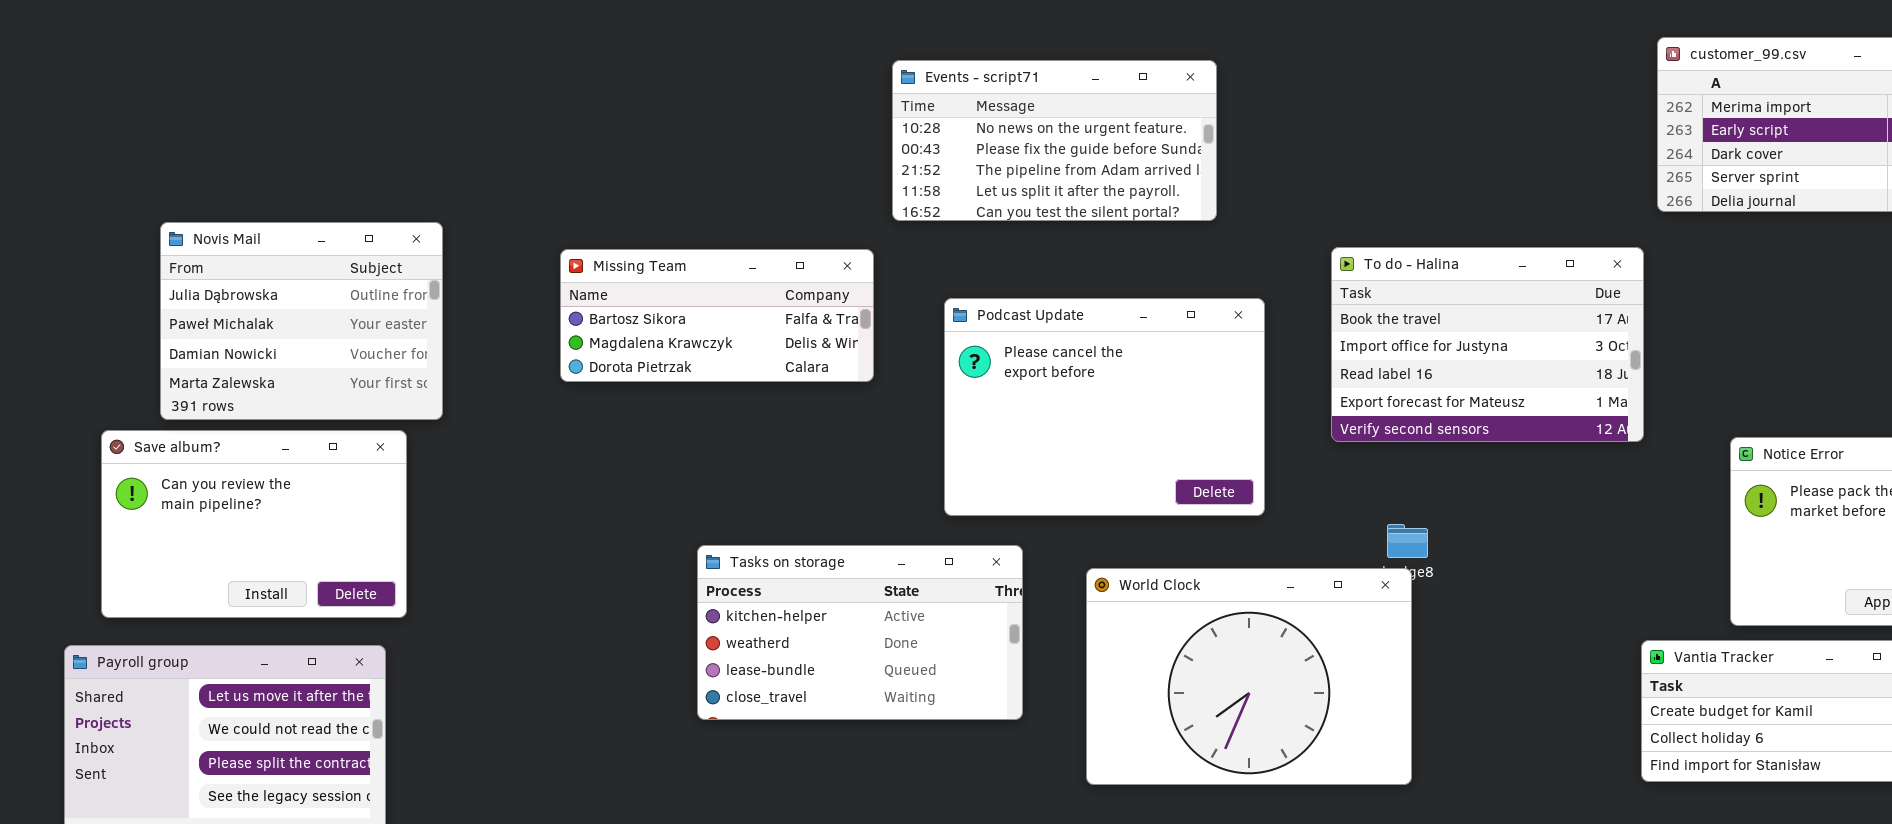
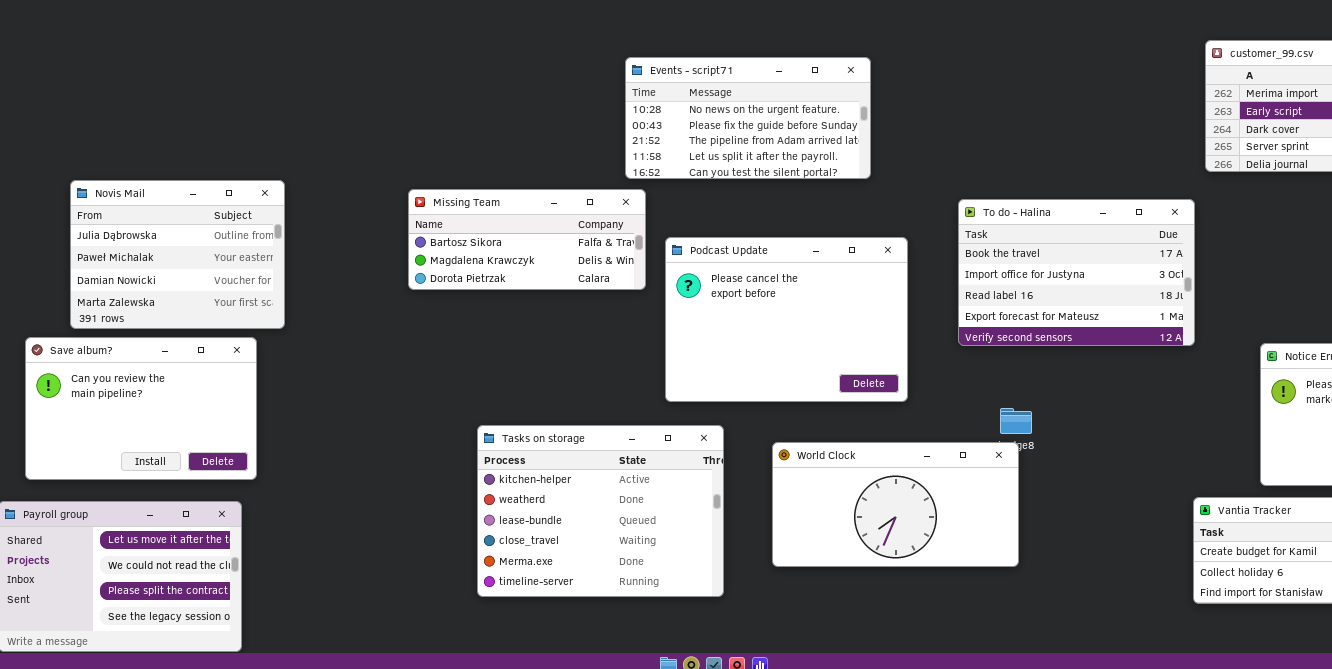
Missing Team: [560,249,874,382] -> [408,189,646,290], moved
Tasks on storage: [697,545,1023,720] -> [477,425,724,597], resized
World Clock: [1086,568,1412,785] -> [772,442,1019,567], resized

